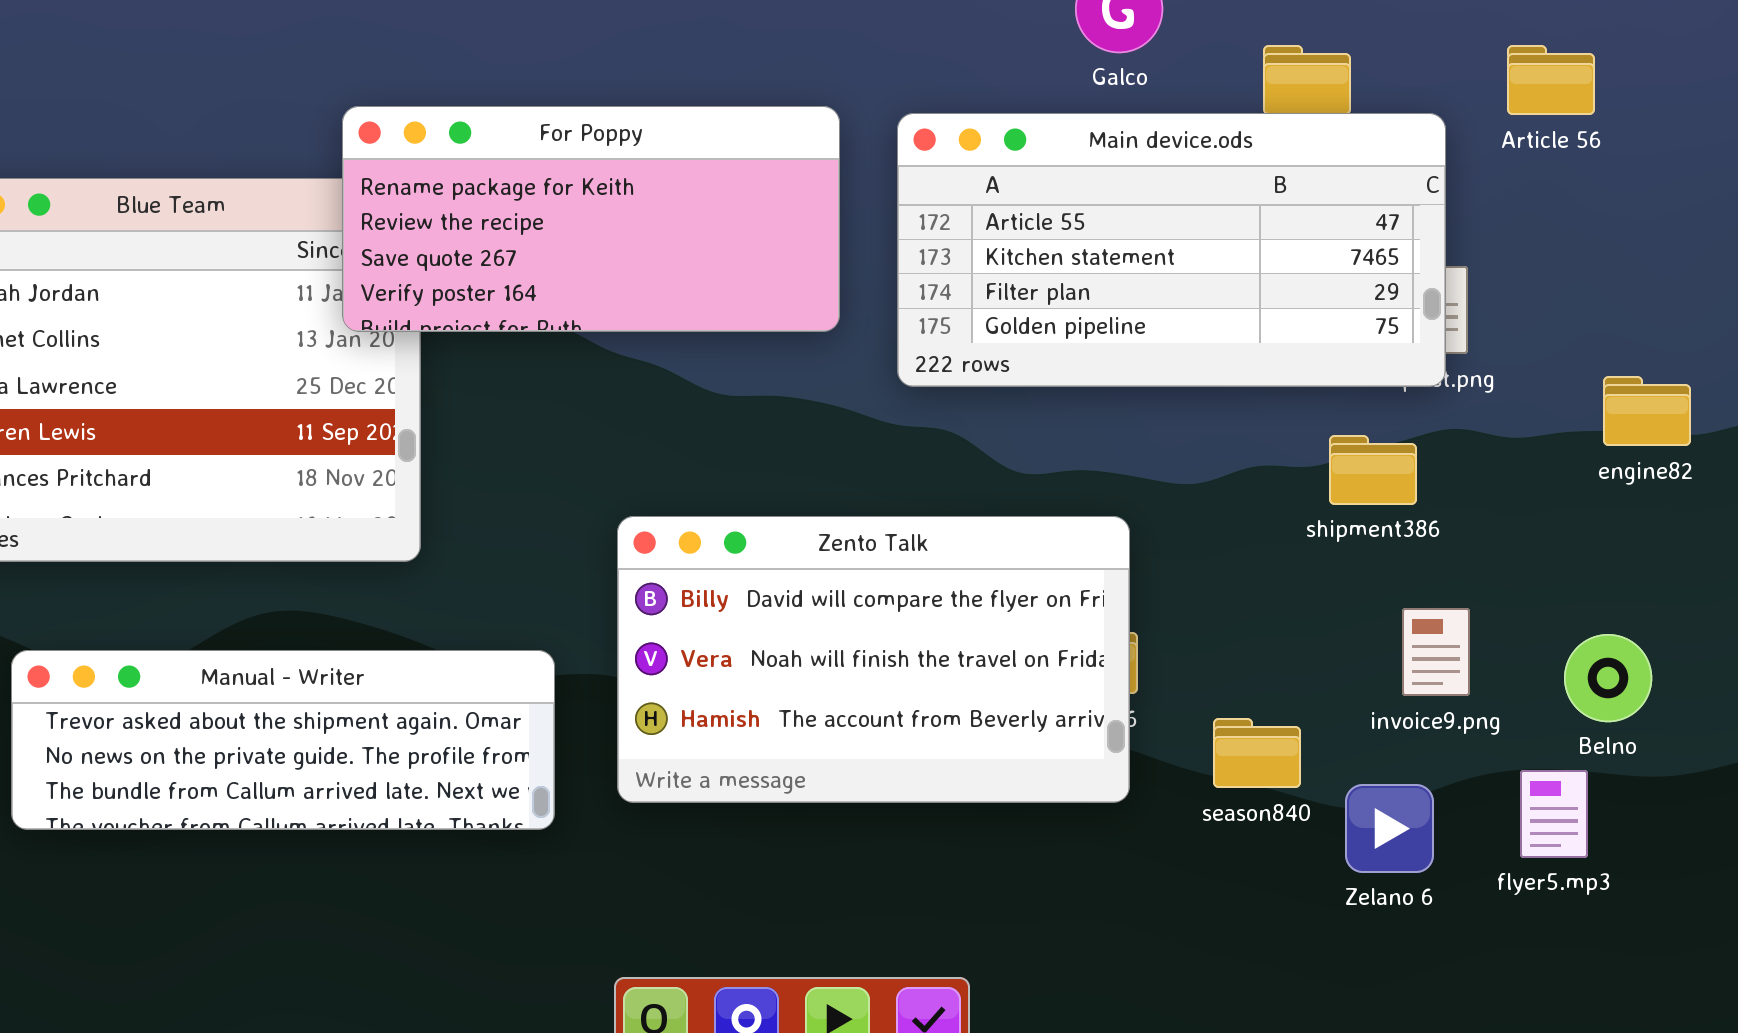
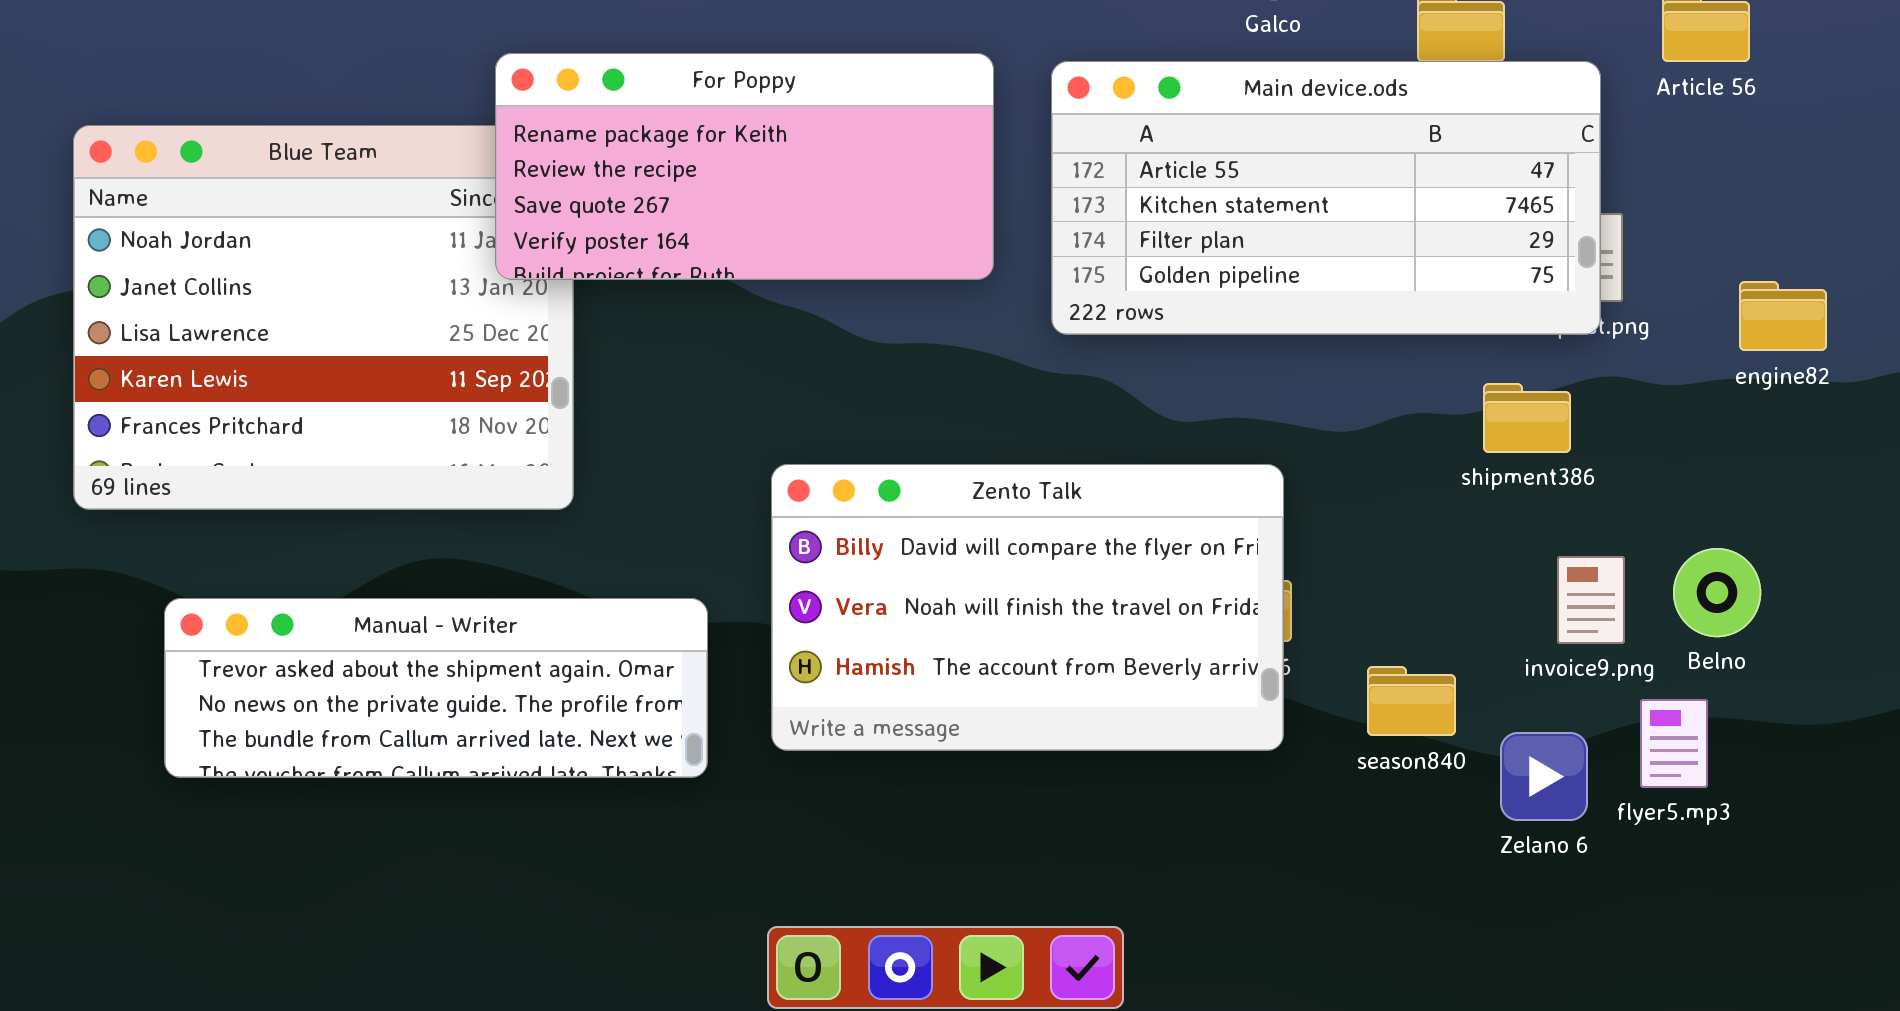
engine82: [1603,376,1691,446] -> [1739,281,1827,351], moved
Belno: [1564,634,1652,722] -> [1673,548,1761,637], moved
flyer5.mp3: [1520,770,1588,858] -> [1640,699,1708,788], moved

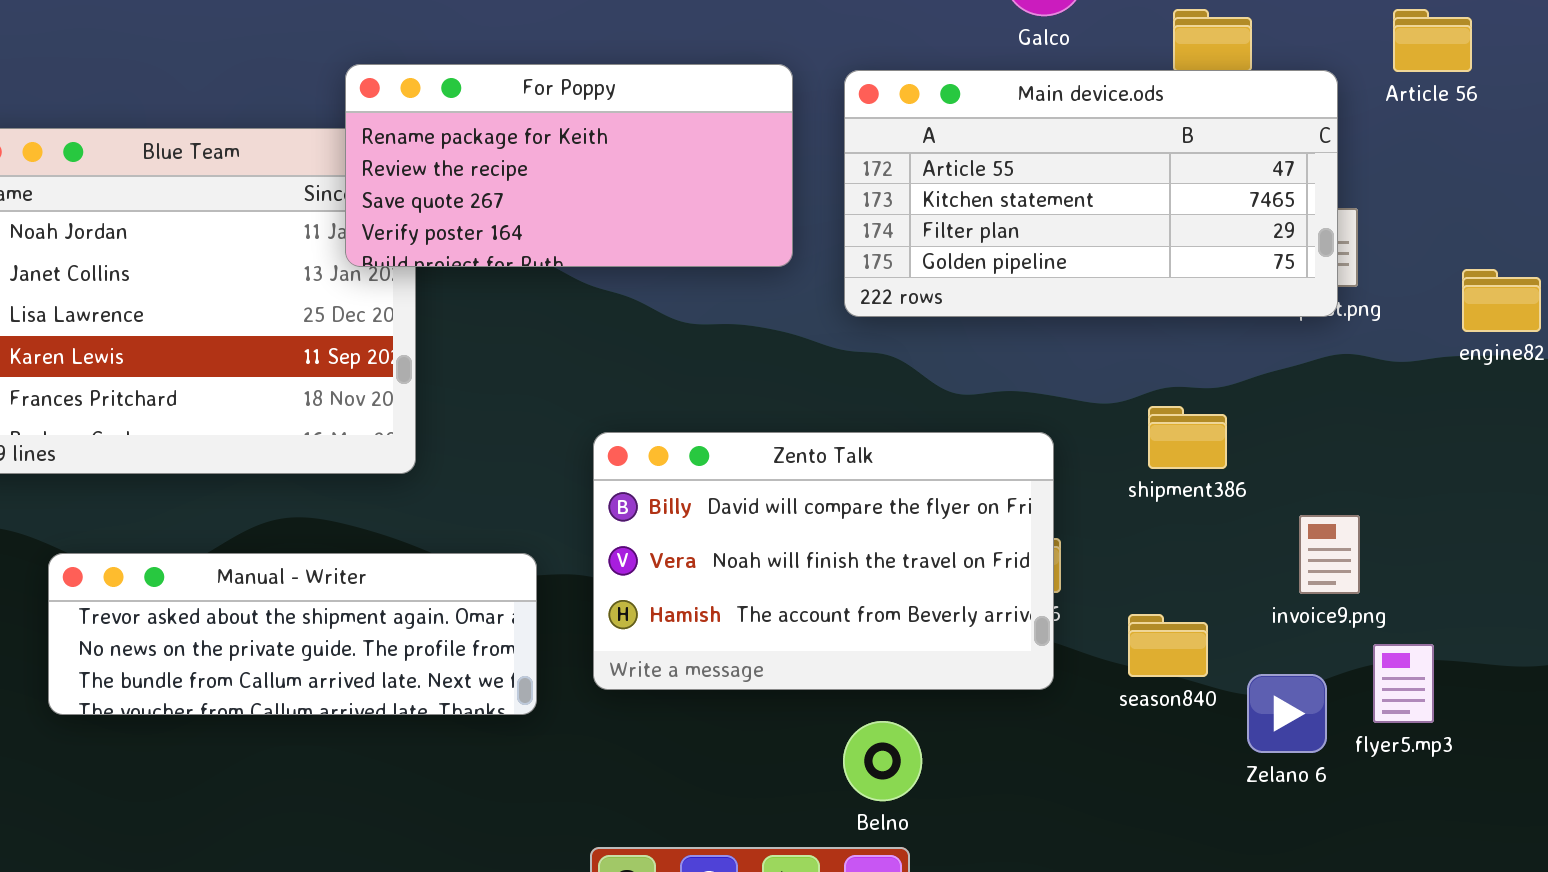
shipment386: [1483,383,1571,453] -> [1148,406,1227,469], moved
Belno: [1673,548,1761,637] -> [843,721,922,801], moved

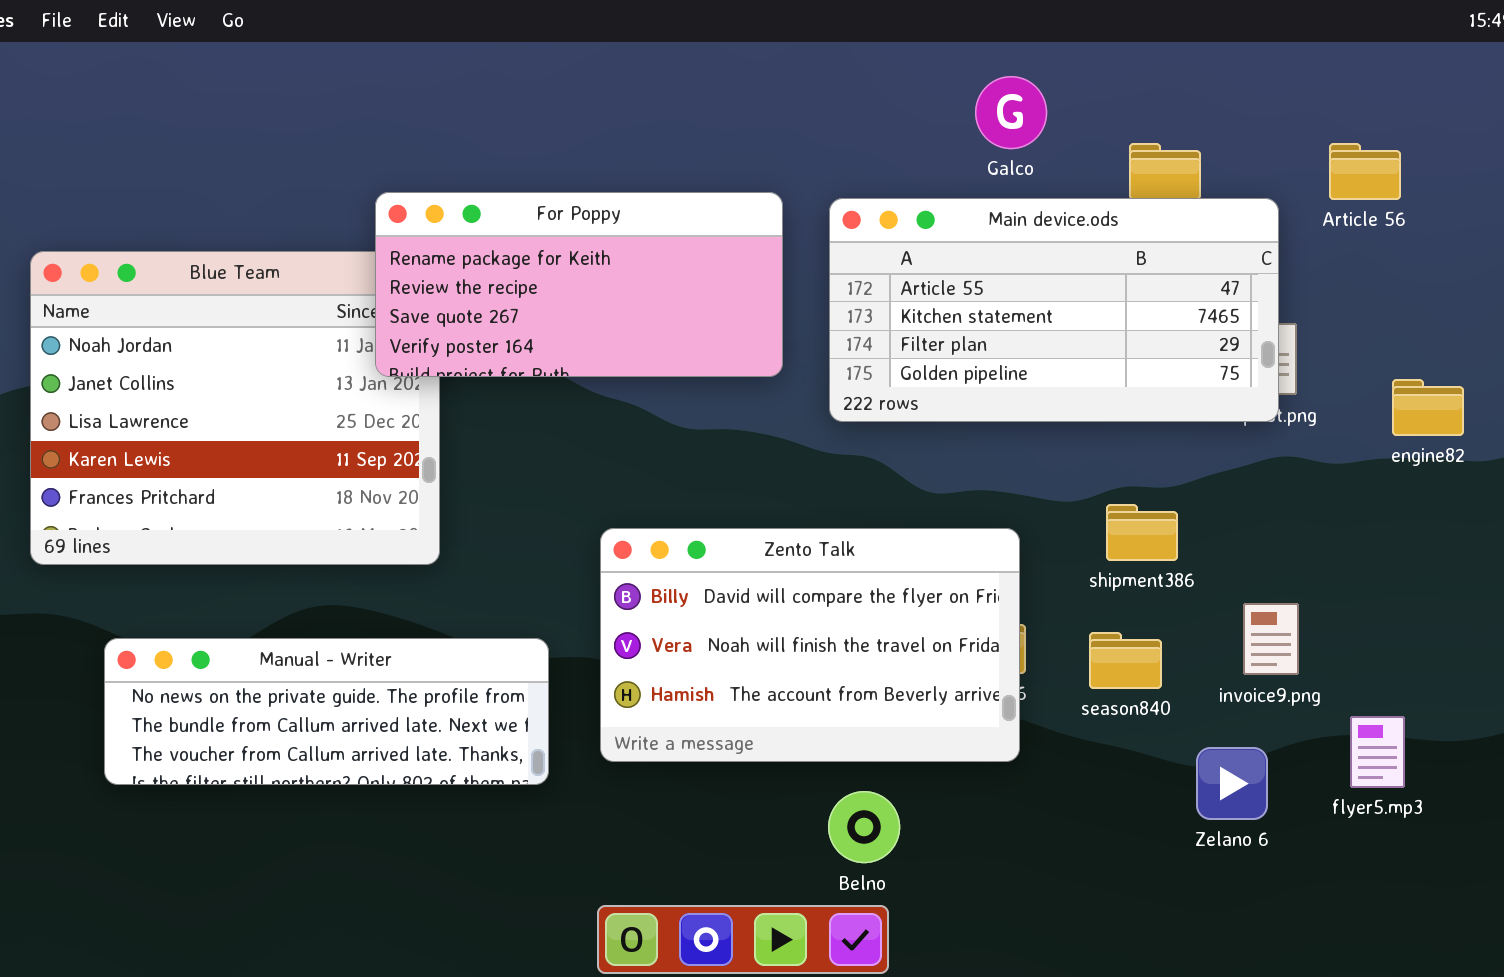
Manual - Writer: [48,553,537,715] -> [104,638,549,785], scrolled down 1 row
season840: [1128,614,1208,677] -> [1089,632,1162,689], moved
flyer5.mp3: [1373,644,1434,723] -> [1350,716,1405,788], moved

